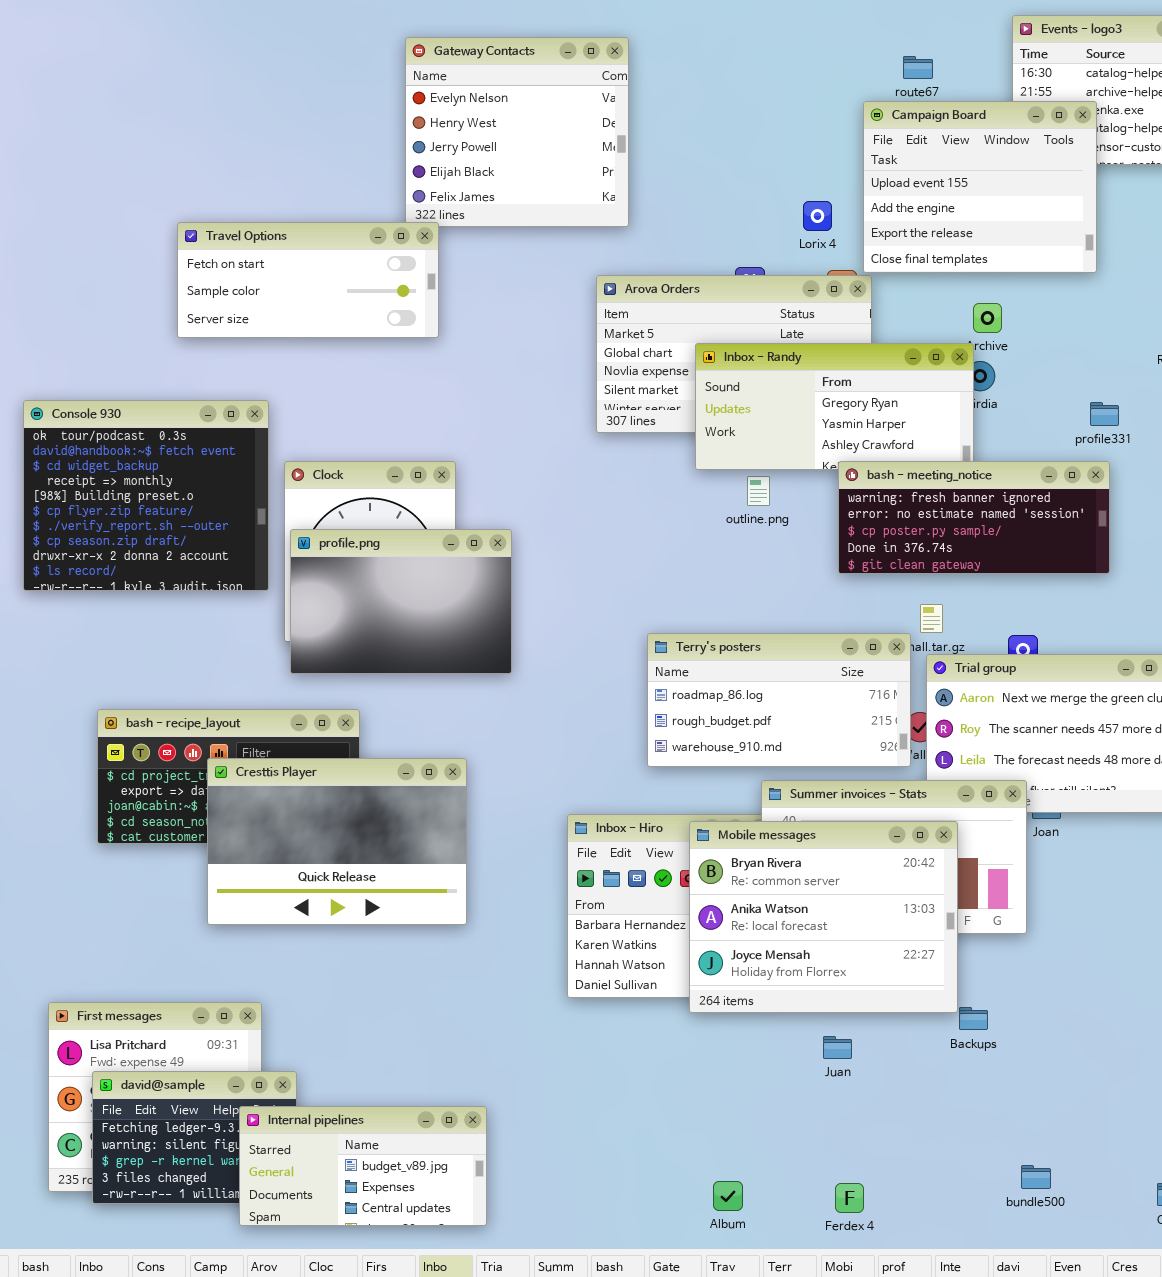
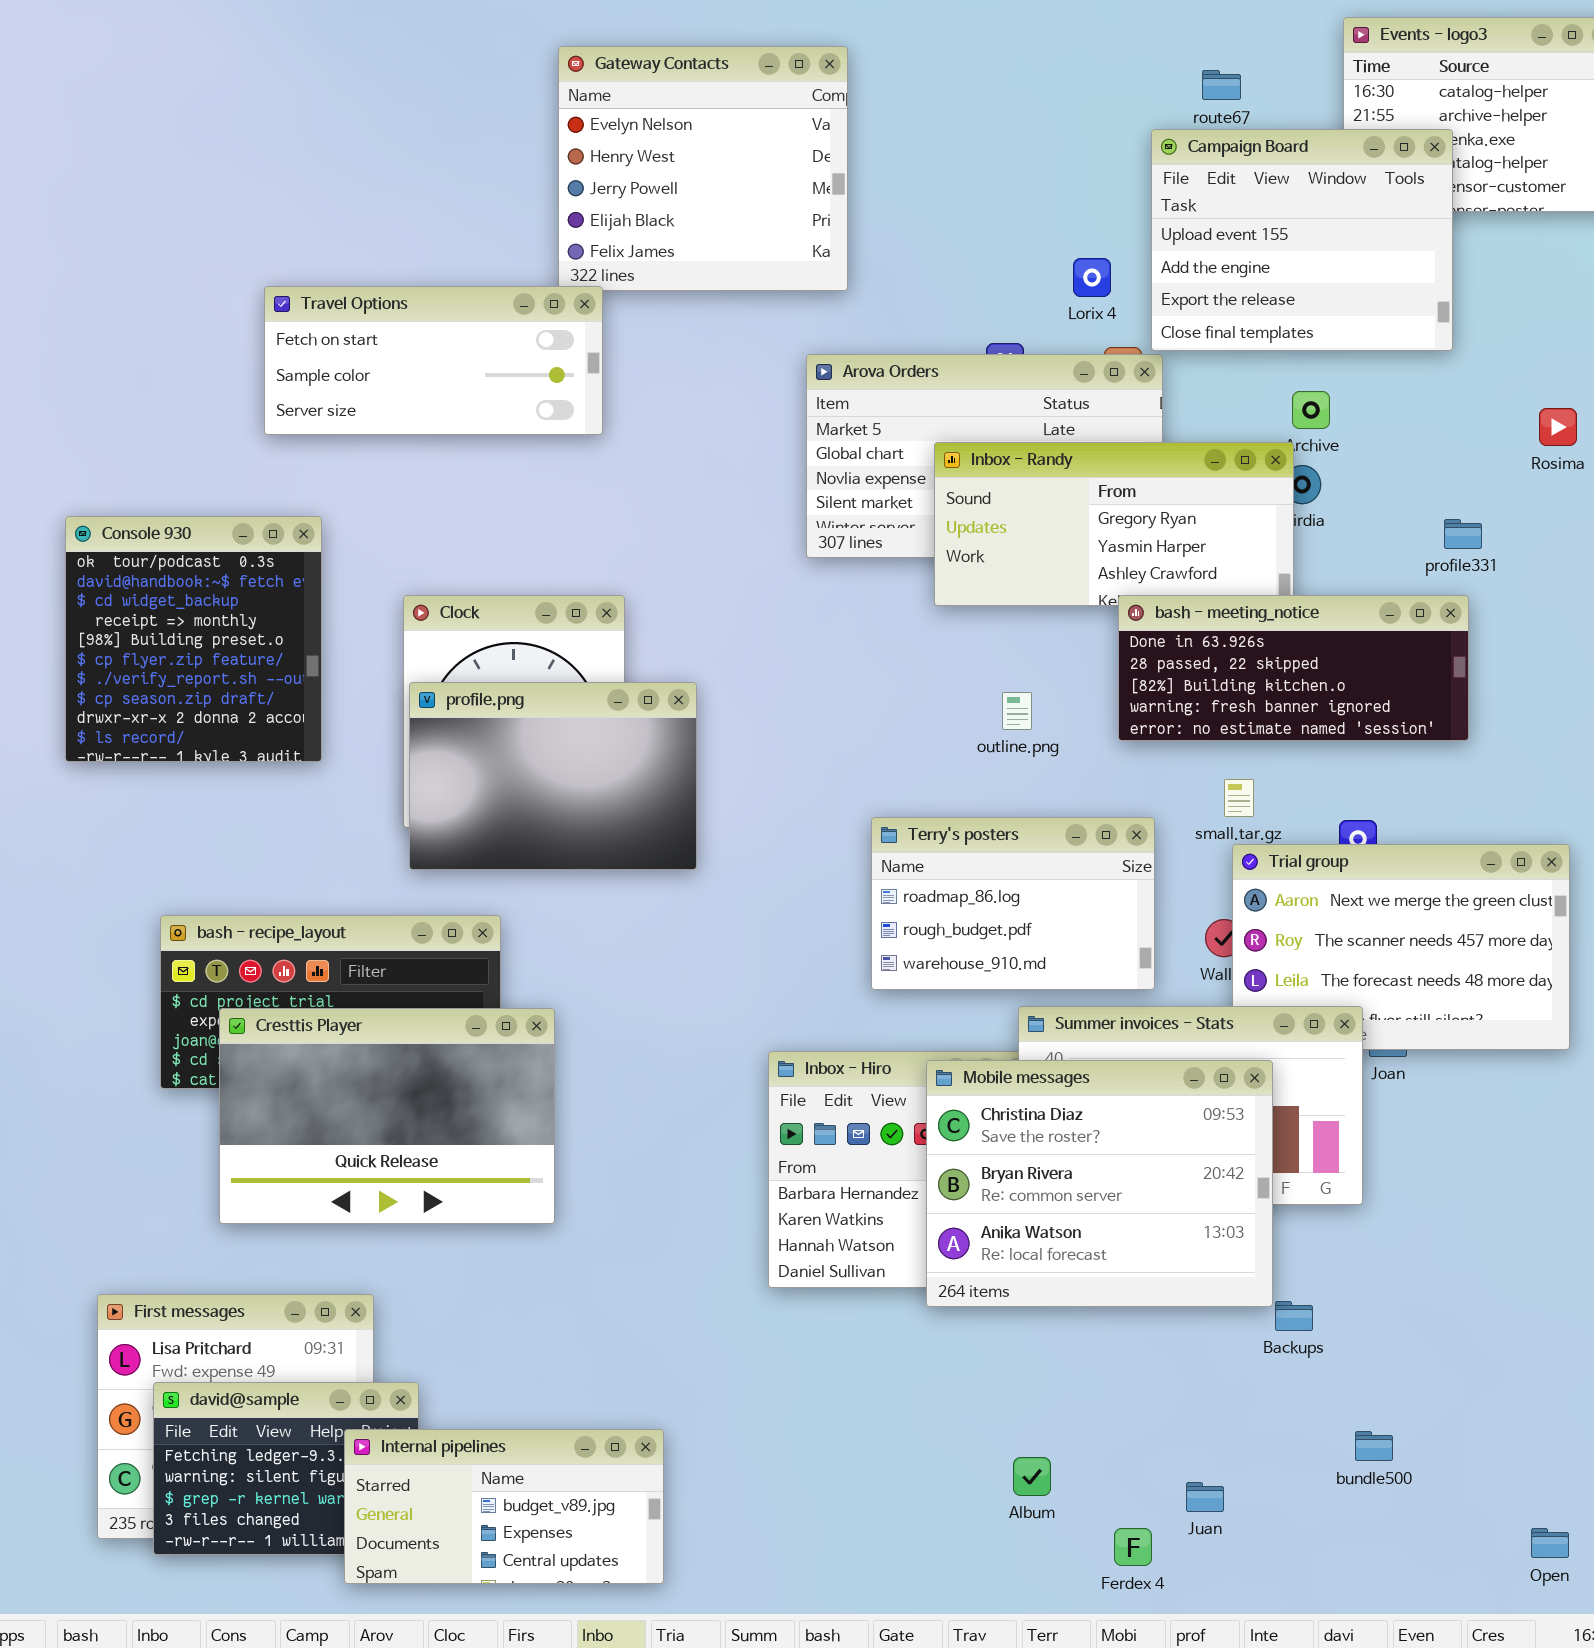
Console 930: [23,400,269,591] -> [65,516,322,762], resized
bash - meeting_notice: [838,461,1110,574] -> [1118,595,1469,741], scrolled up 3 rows
outline.png: [747,476,770,506] -> [1002,692,1032,730], moved
Terry's posters: [647,633,911,767] -> [871,817,1155,990], resized
Cresttis Player: [207,758,467,925] -> [219,1008,555,1224], moved
Mobile messages: [689,821,958,1013] -> [926,1060,1273,1307], scrolled up 1 row
Juan: [823,1036,852,1059] -> [1186,1482,1224,1512], moved
bundle500: [1021,1165,1051,1189] -> [1355,1431,1393,1461], moved
Album: [713,1181,743,1211] -> [1013,1457,1051,1496], moved

